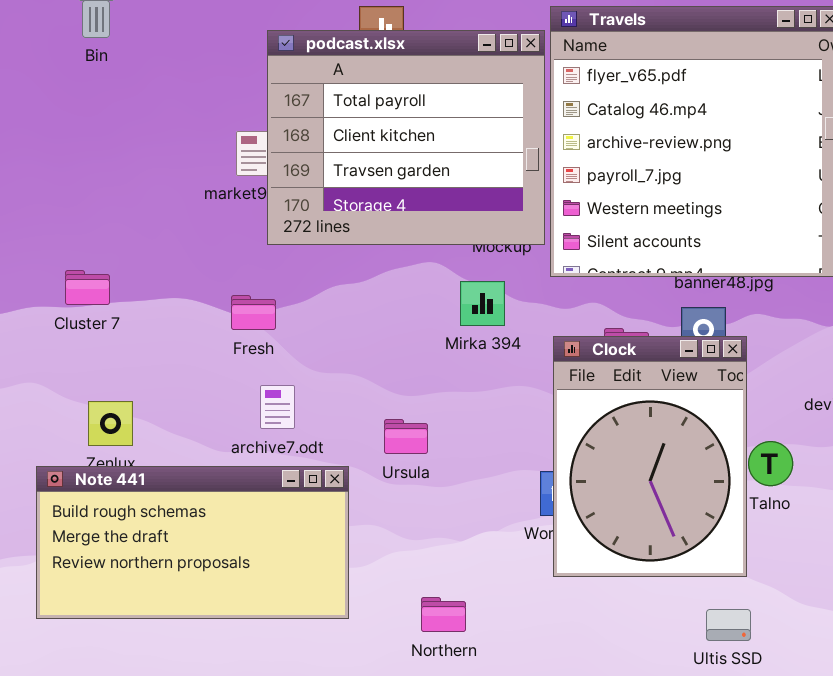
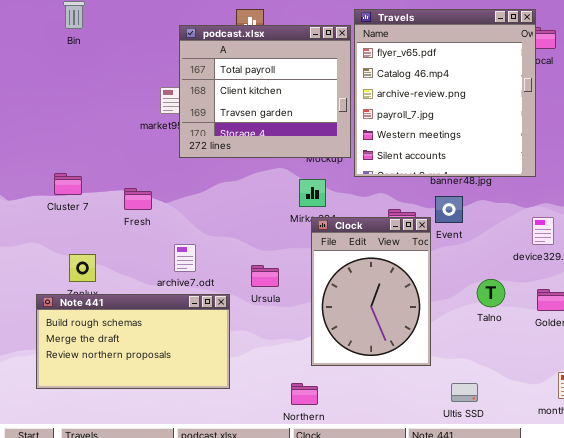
Fresh: [231,295,276,330] -> [124,188,152,210], moved
Clock: [553,336,747,577] -> [311,217,431,366], moved
Northern: [421,597,466,632] -> [291,383,318,405], moved

